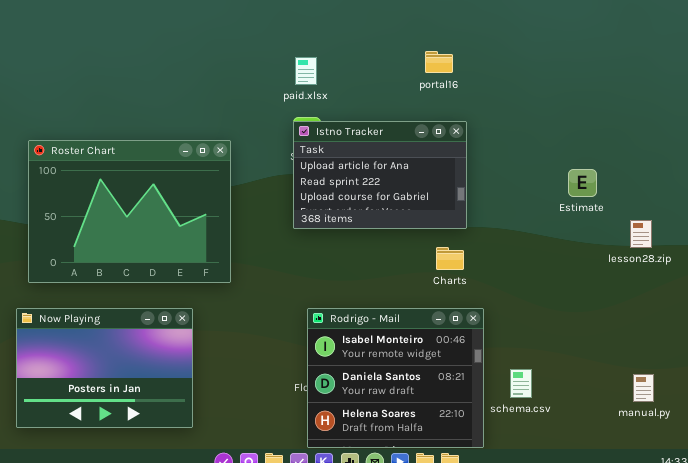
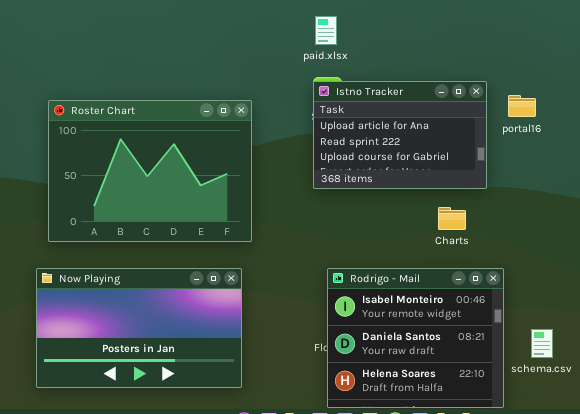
portal16: [425,51,453,73] -> [508,95,536,117], moved
Charts: [436,247,464,270] -> [438,207,466,230], moved
Now Playing: [16,308,193,428] -> [36,268,242,388], resized

